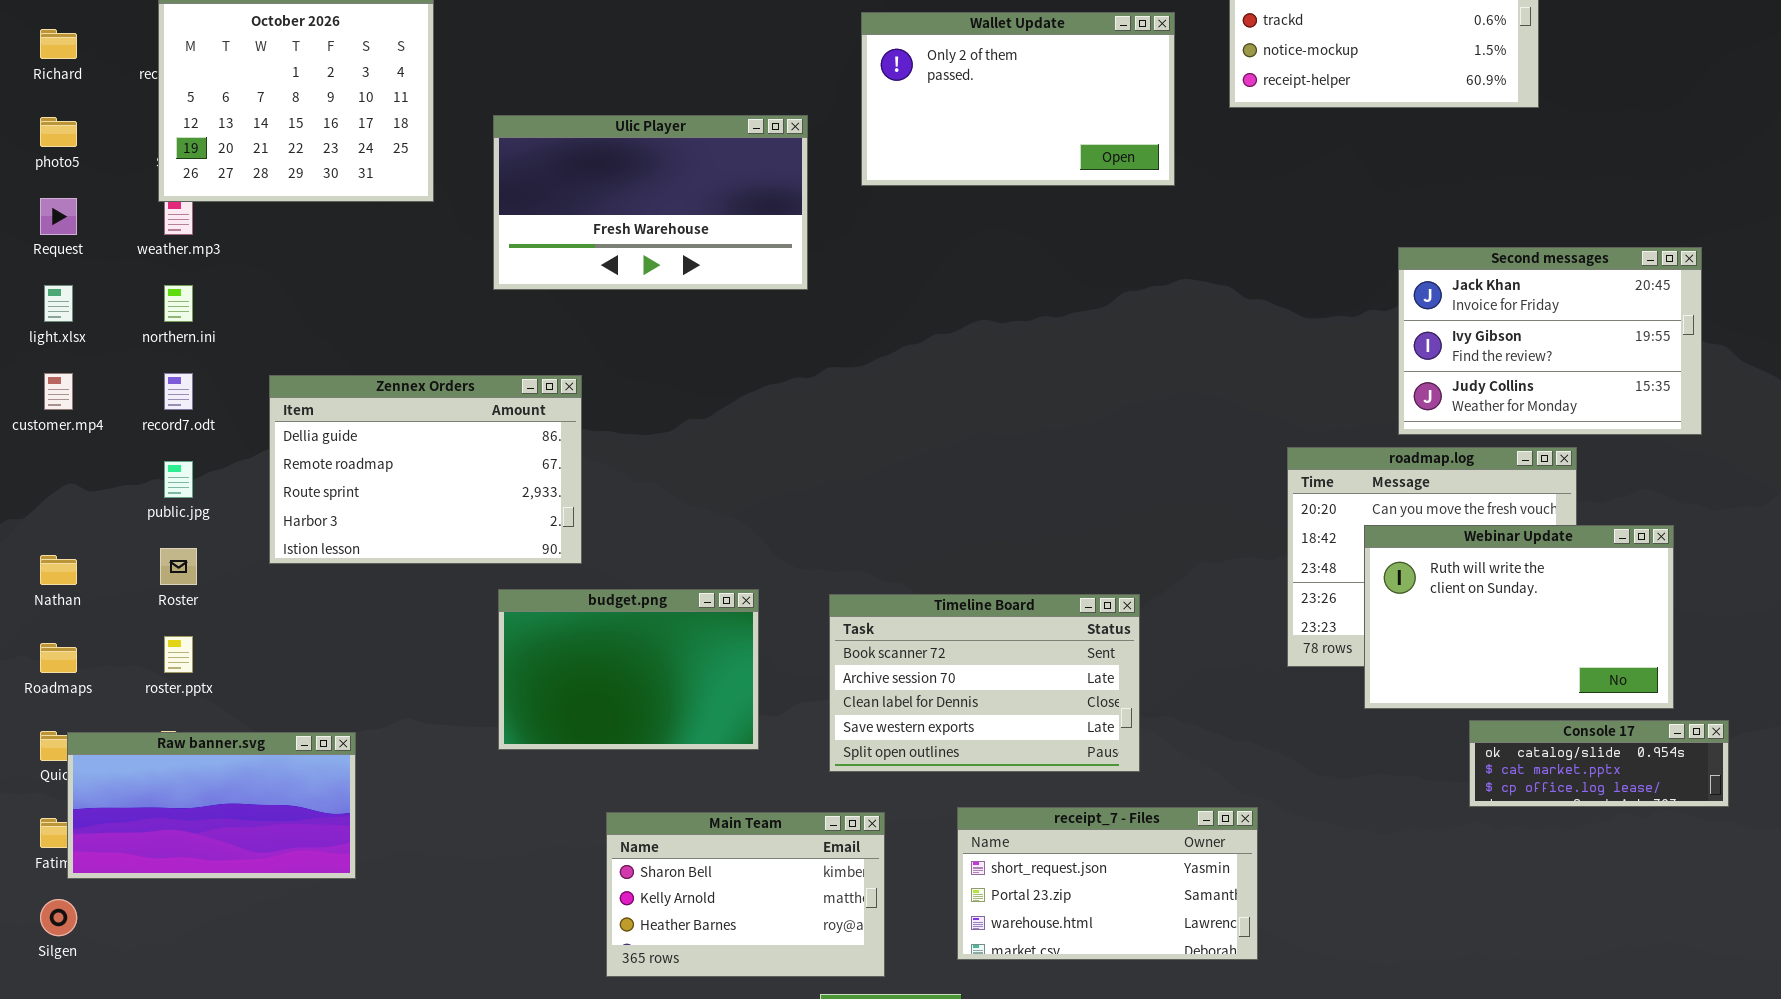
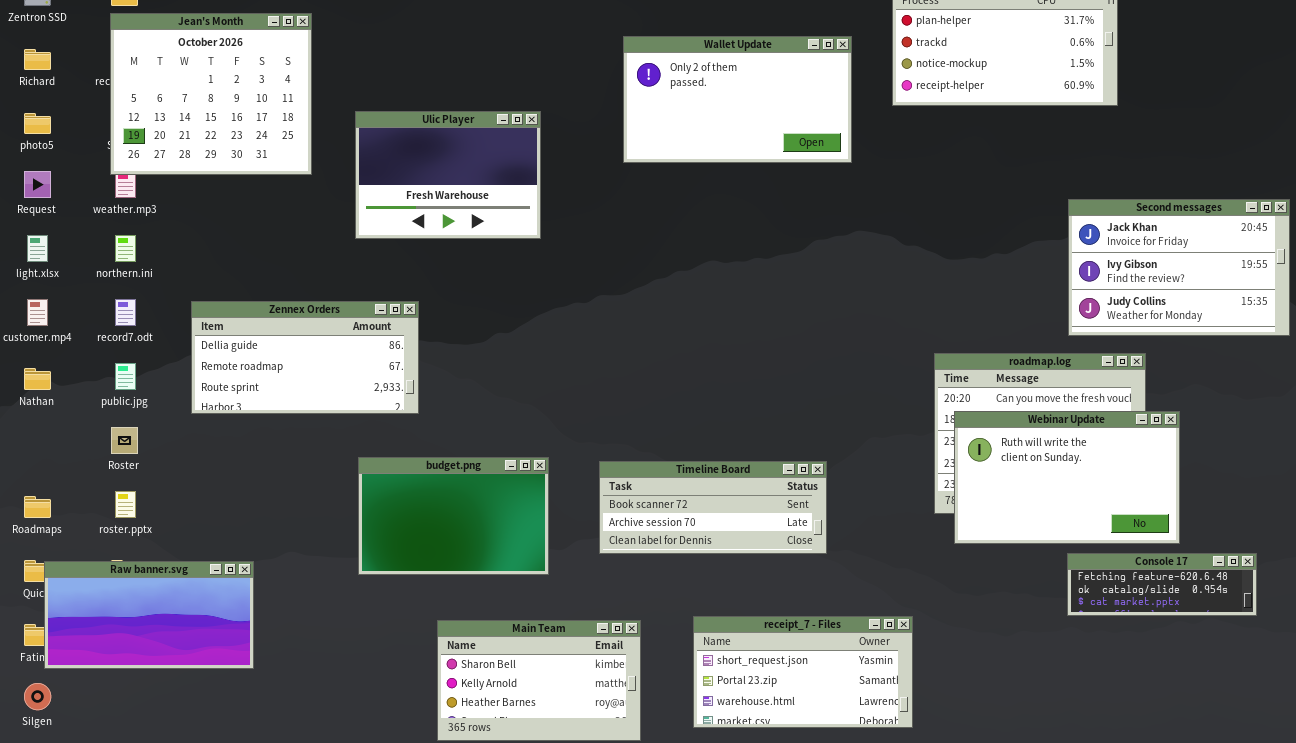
Ulic Player: [493,115,808,290] -> [355,111,541,239], resized
Second messages: [1398,247,1702,435] -> [1068,199,1290,336], moved
Zennex Orders: [269,375,582,564] -> [191,301,419,414], resized
Webinar Update: [1364,525,1674,709] -> [954,411,1180,544], moved
Nathan: [40,555,77,585] -> [24,368,51,390], moved
Timeline Board: [829,594,1140,772] -> [599,461,827,554], resized
Console 17: [1469,720,1729,807] -> [1067,553,1257,616], scrolled up 1 row

